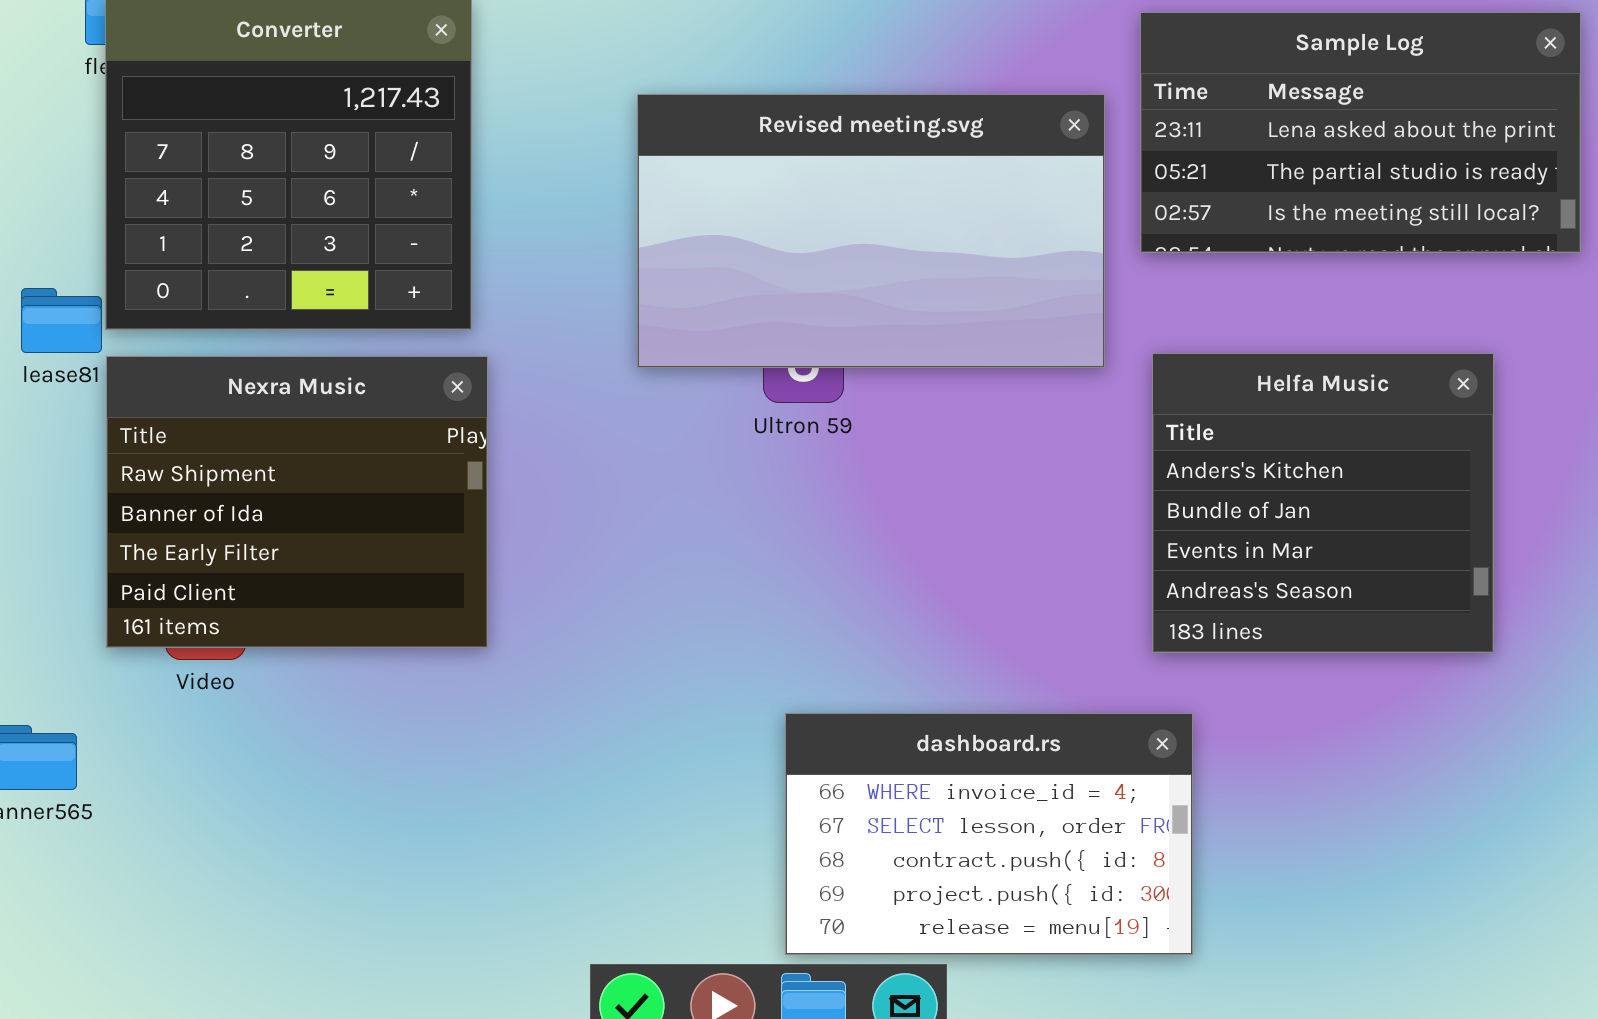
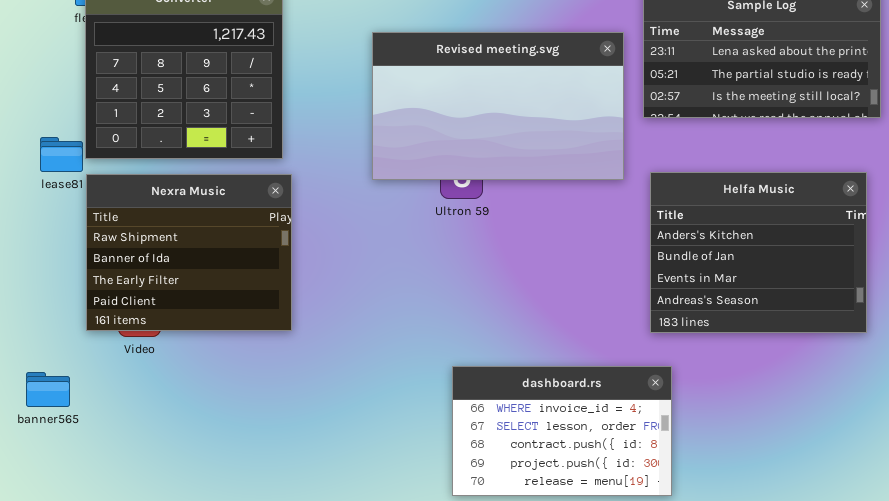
Helfa Music: [1152,353,1494,653] -> [650,172,867,333], resized

